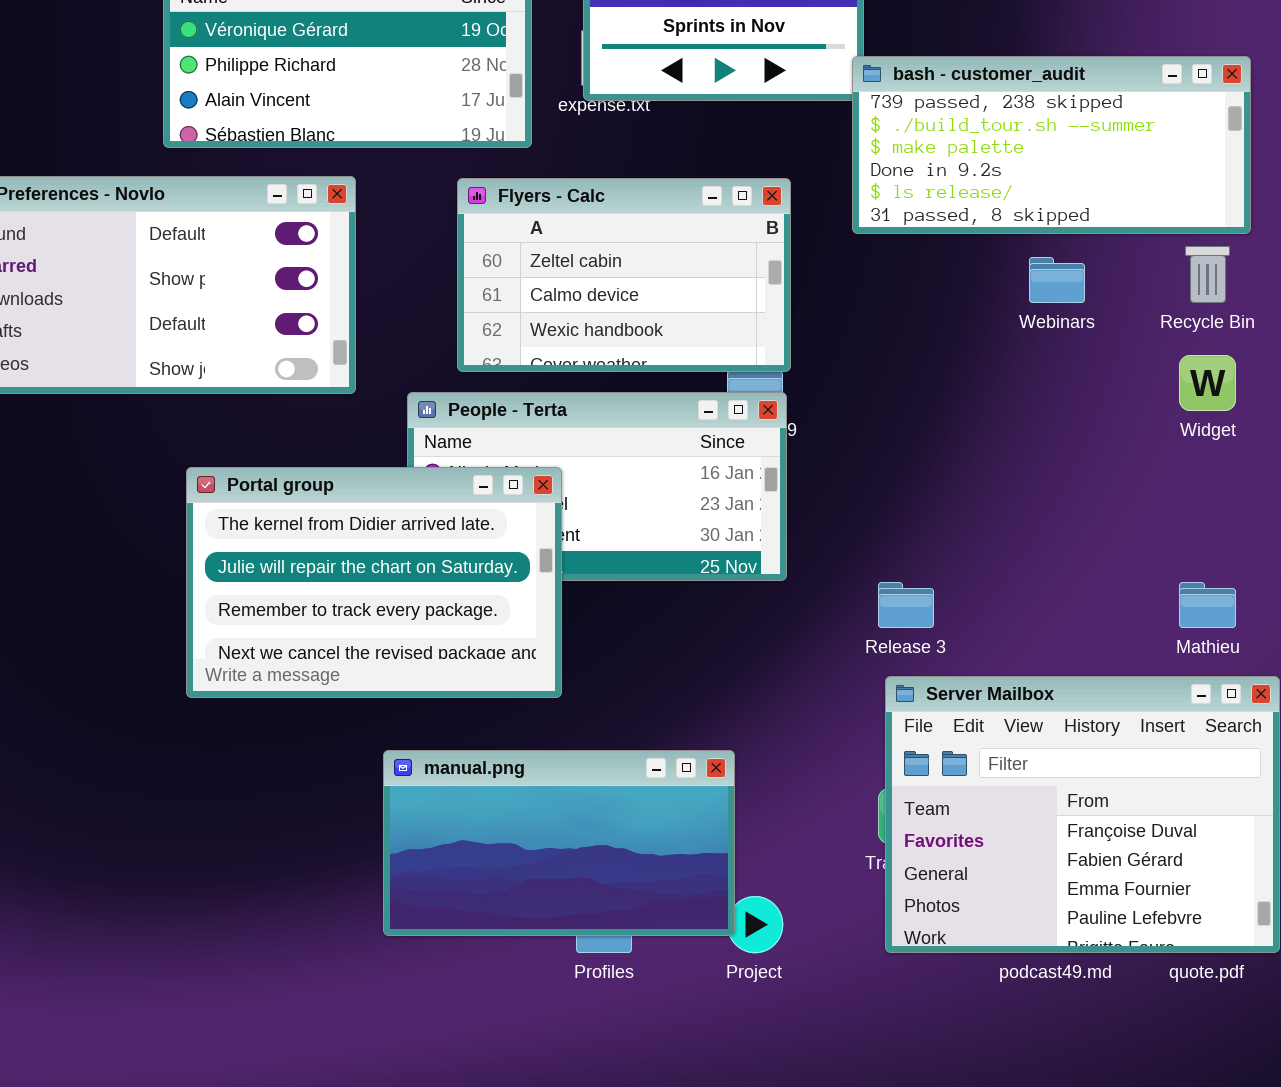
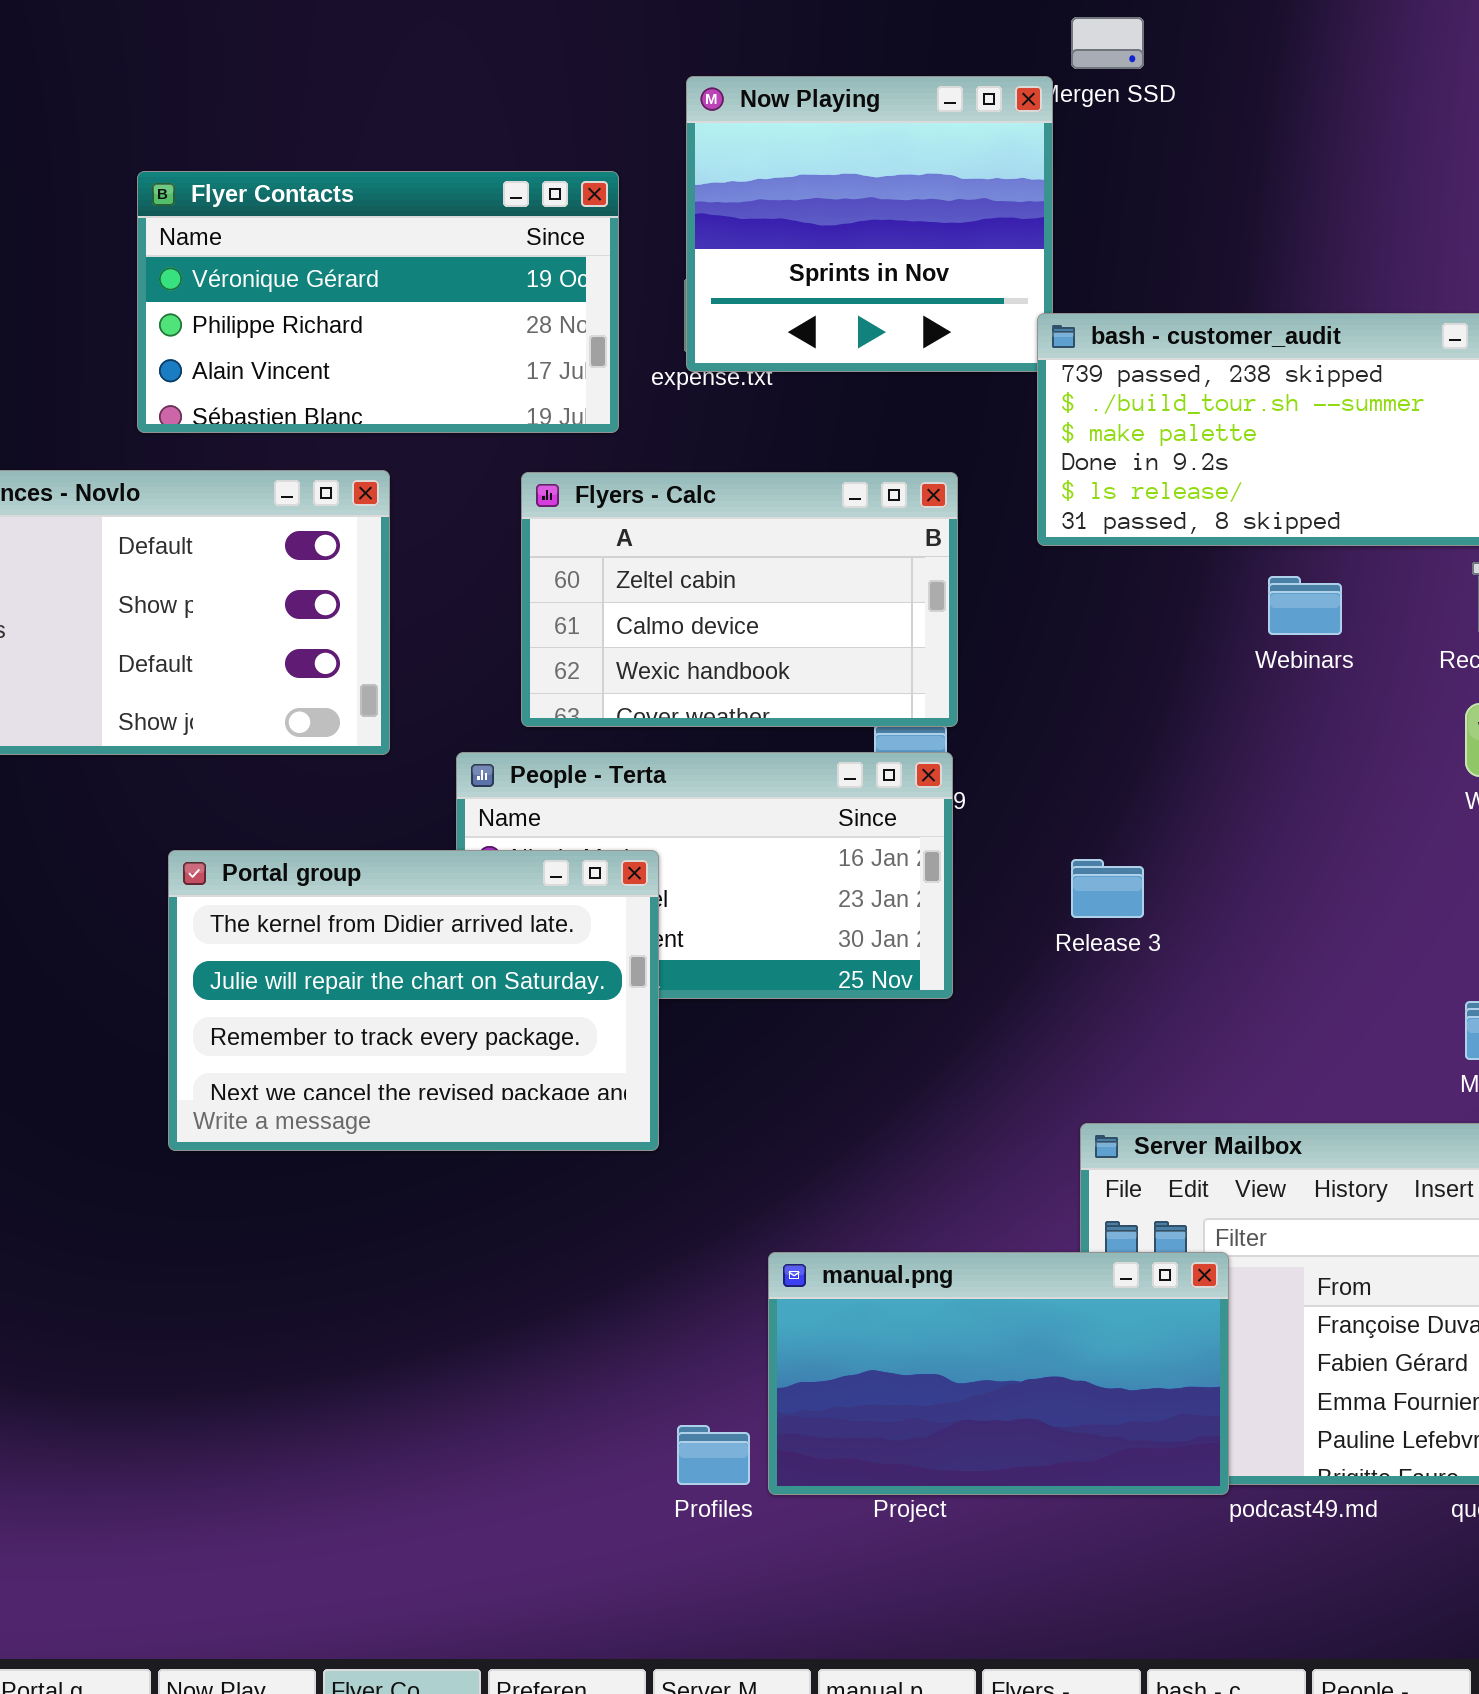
Release 3: [878,582,934,628] -> [1071,859,1144,918], moved
manual.png: [383,750,735,936] -> [768,1252,1229,1495], moved

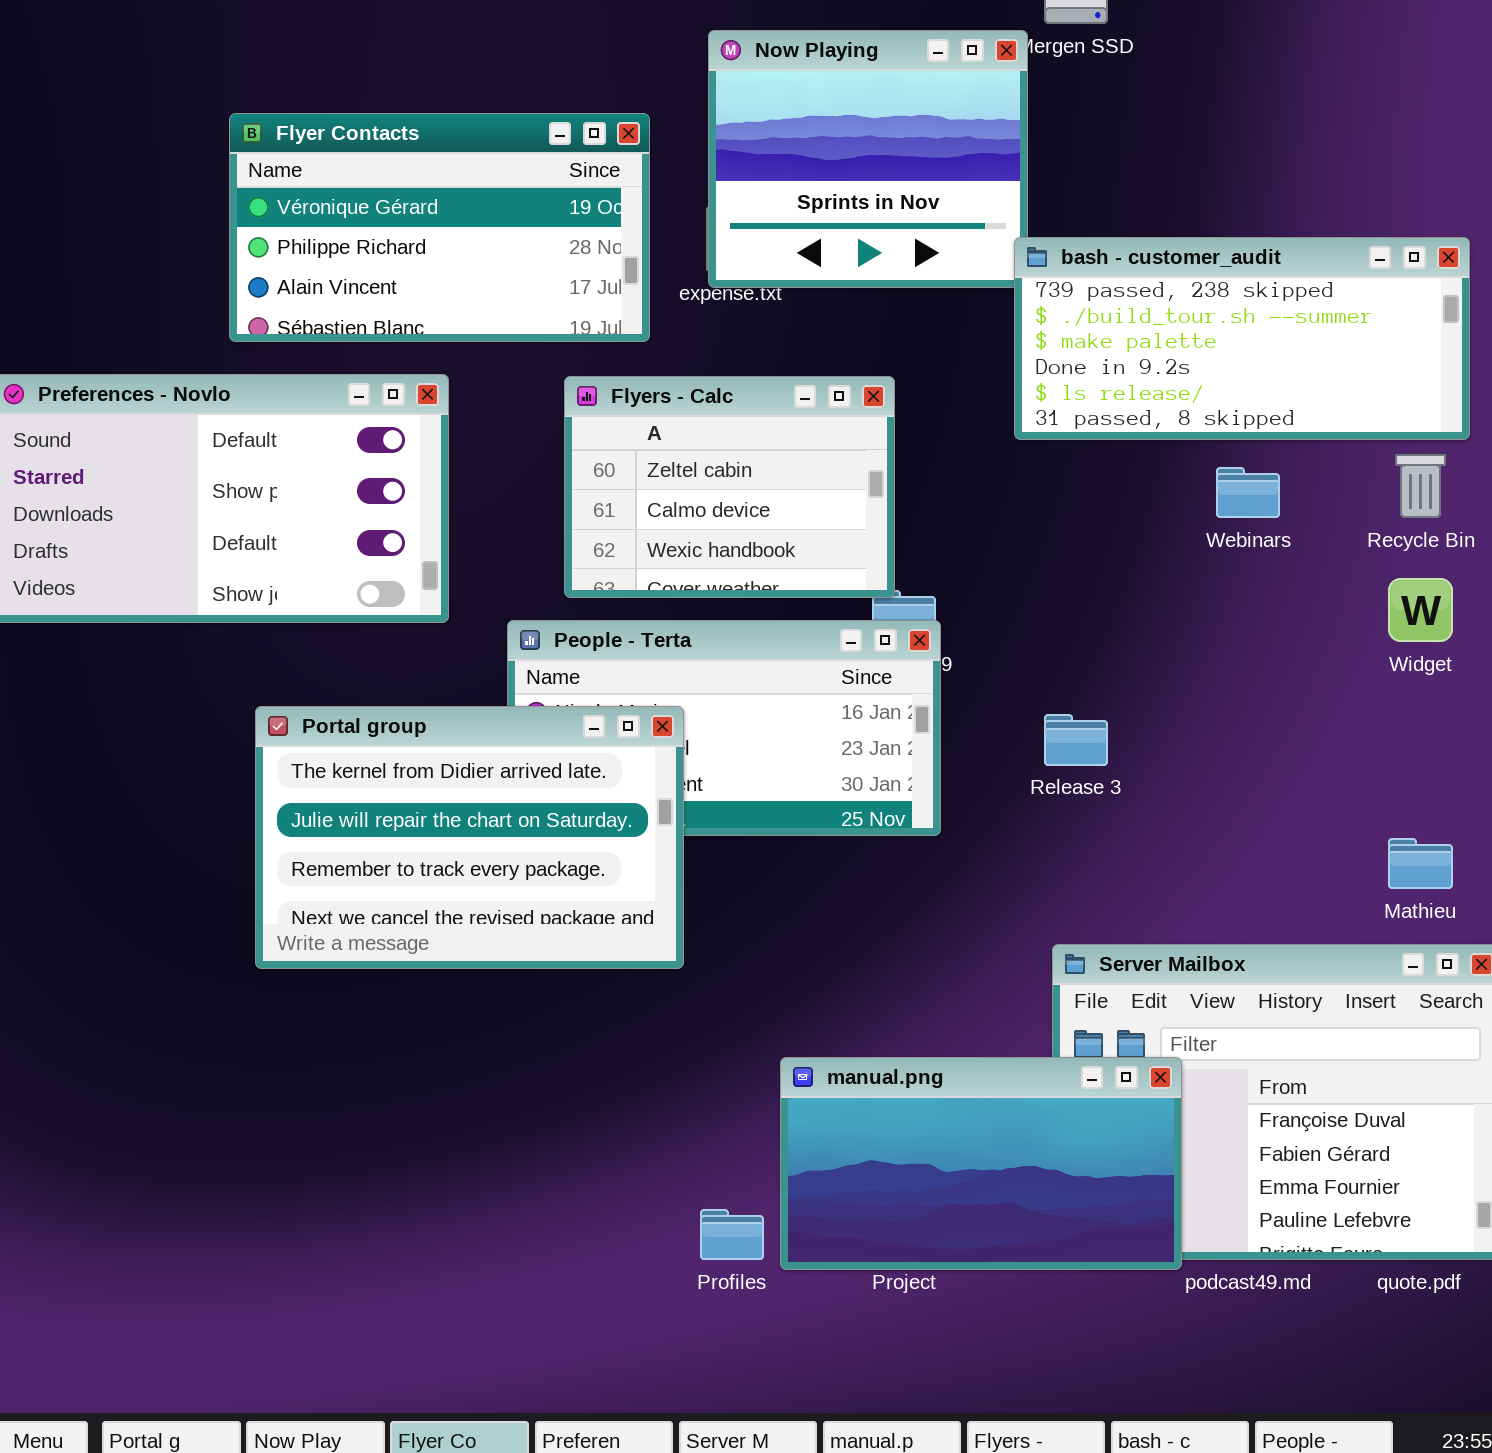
Flyers - Calc: [521,472,958,727] -> [564,376,895,598], resized

